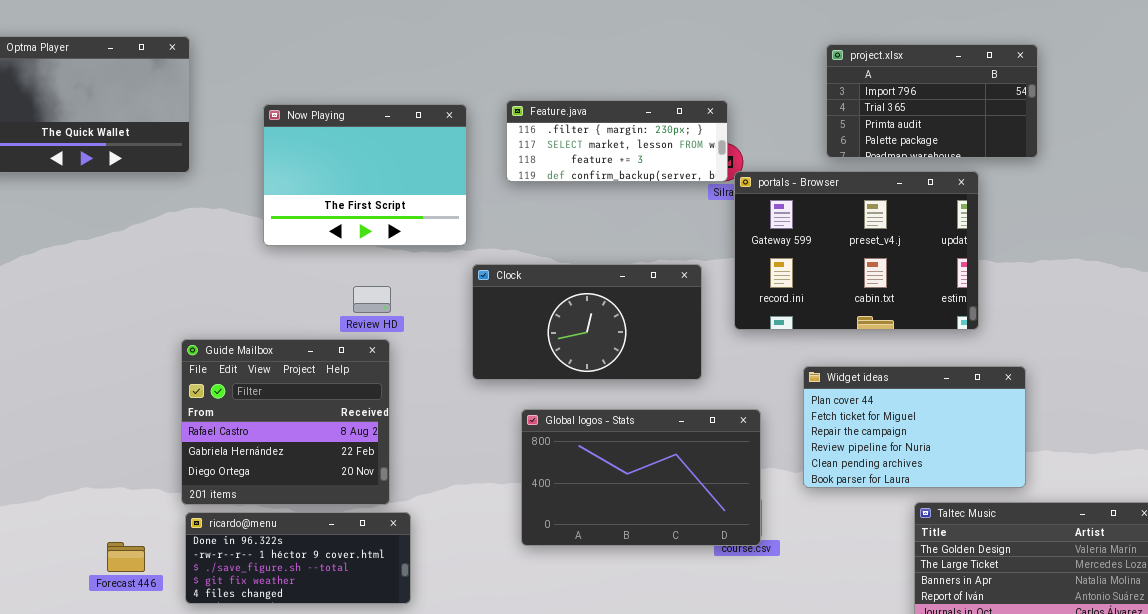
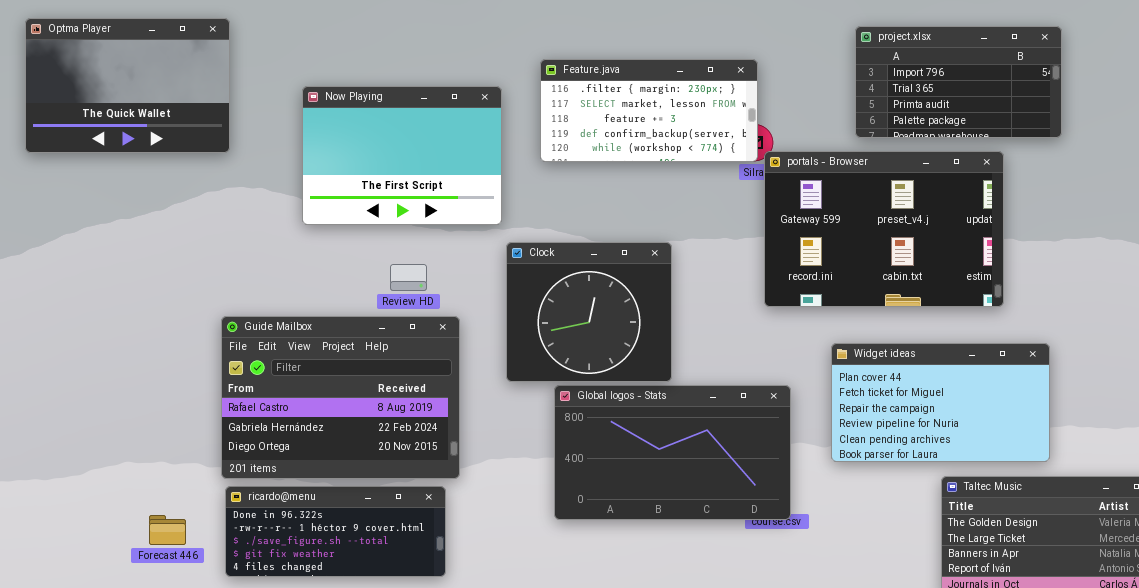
Feature.java: [506,100,728,182] -> [540,59,758,162], resized
Clock: [472,264,702,380] -> [506,242,672,382], resized
Guide Mailbox: [181,339,390,505] -> [221,316,460,479], resized

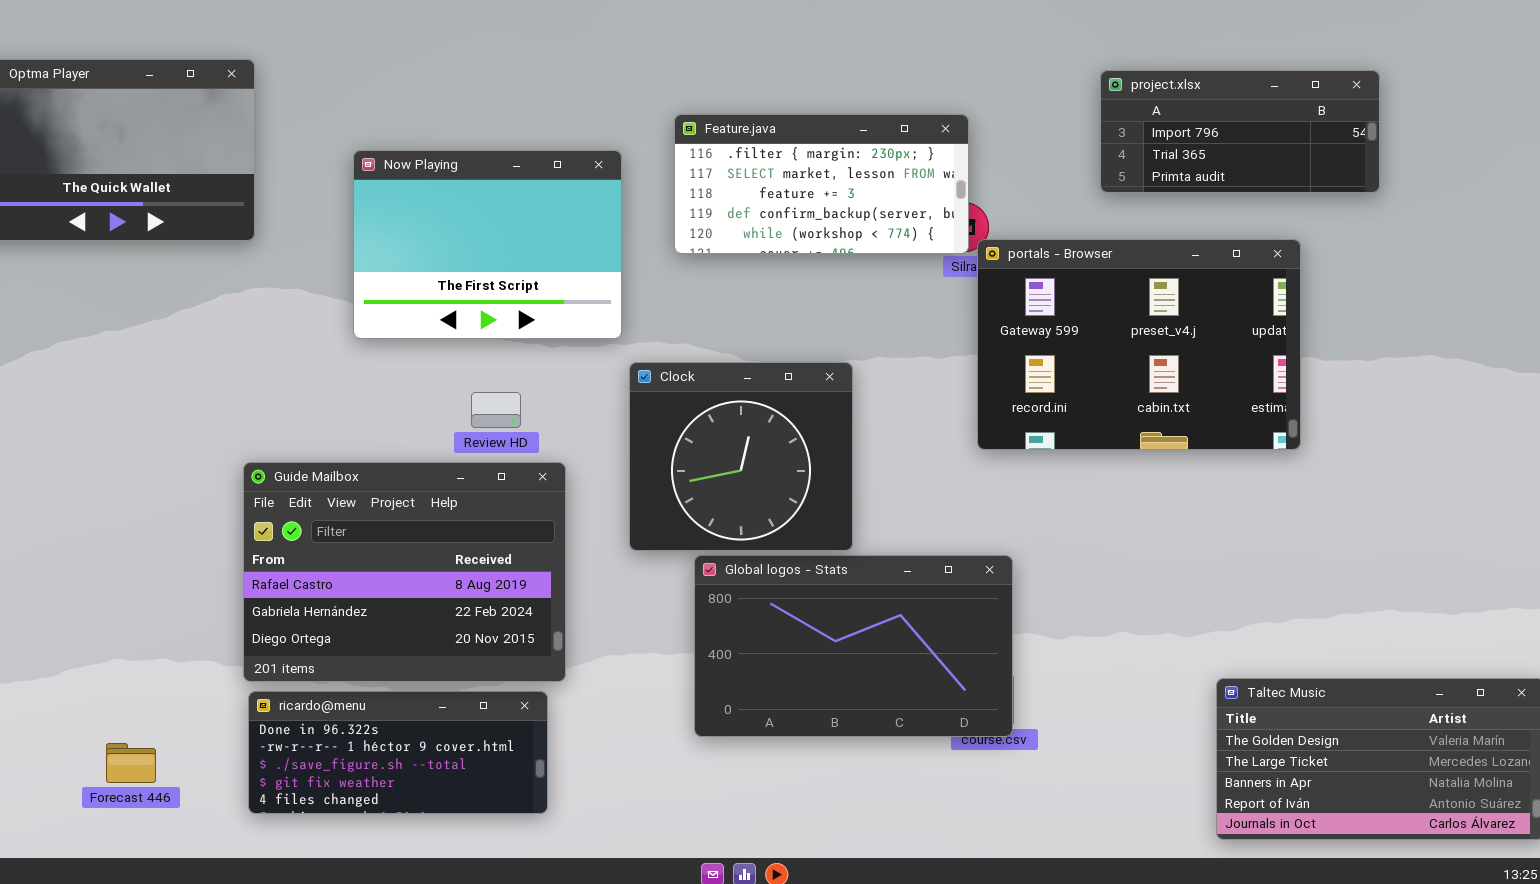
project.xlsx: [855,26,1062,138] -> [1100,70,1380,193], resized
Widget ideas: [831,343,1050,462] -> none, closed
Forecast 446: [149,515,186,545] -> [106,743,156,783], moved

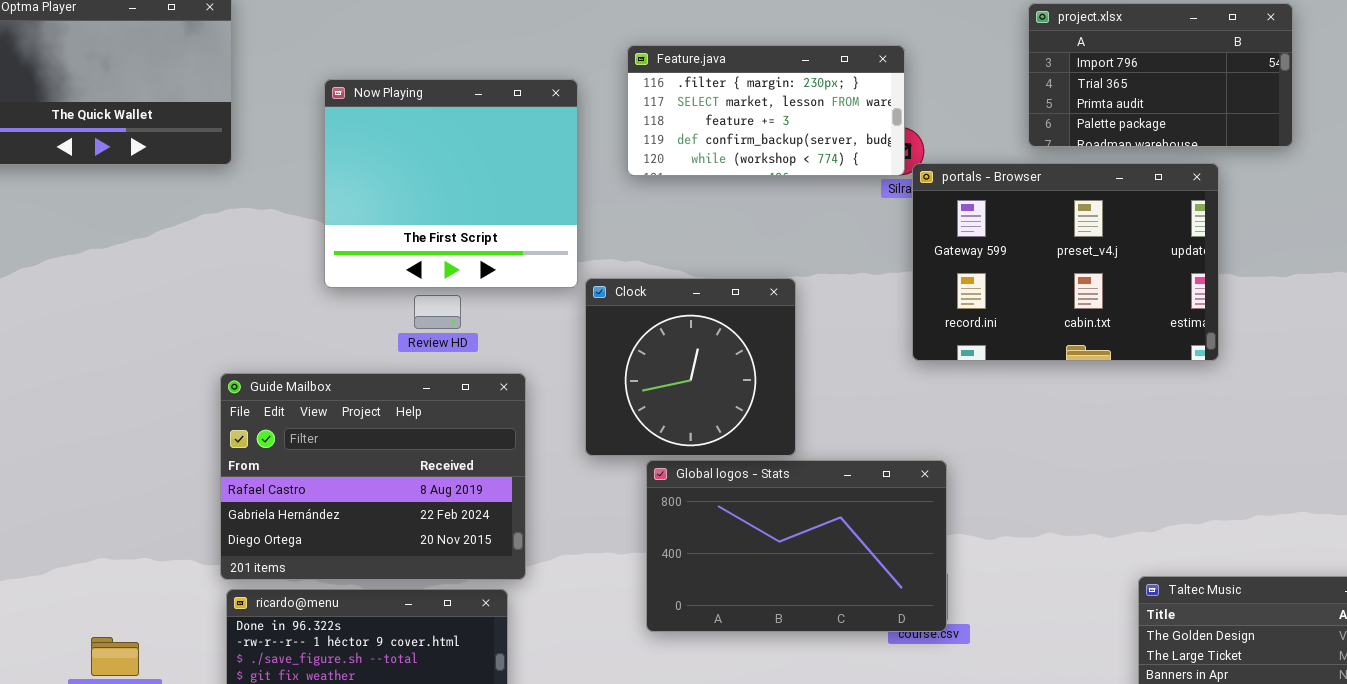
project.xlsx: [1100,70,1380,193] -> [1028,3,1293,147], resized
Now Playing: [353,150,622,339] -> [324,79,578,288], resized
Review HD: [471,392,521,428] -> [414,295,461,329], moved

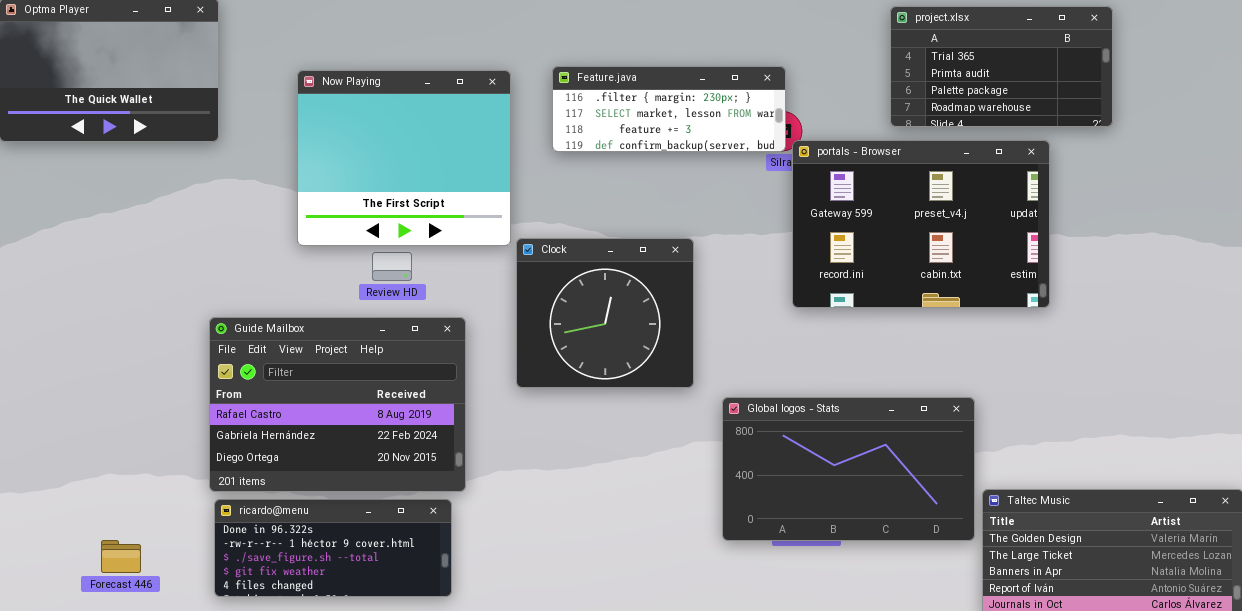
project.xlsx: [1028,3,1293,147] -> [890,6,1113,127], scrolled down 1 row
Feature.java: [627,45,905,176] -> [552,66,786,152], resized
Global logos - Stats: [646,460,947,632] -> [722,397,975,541], moved

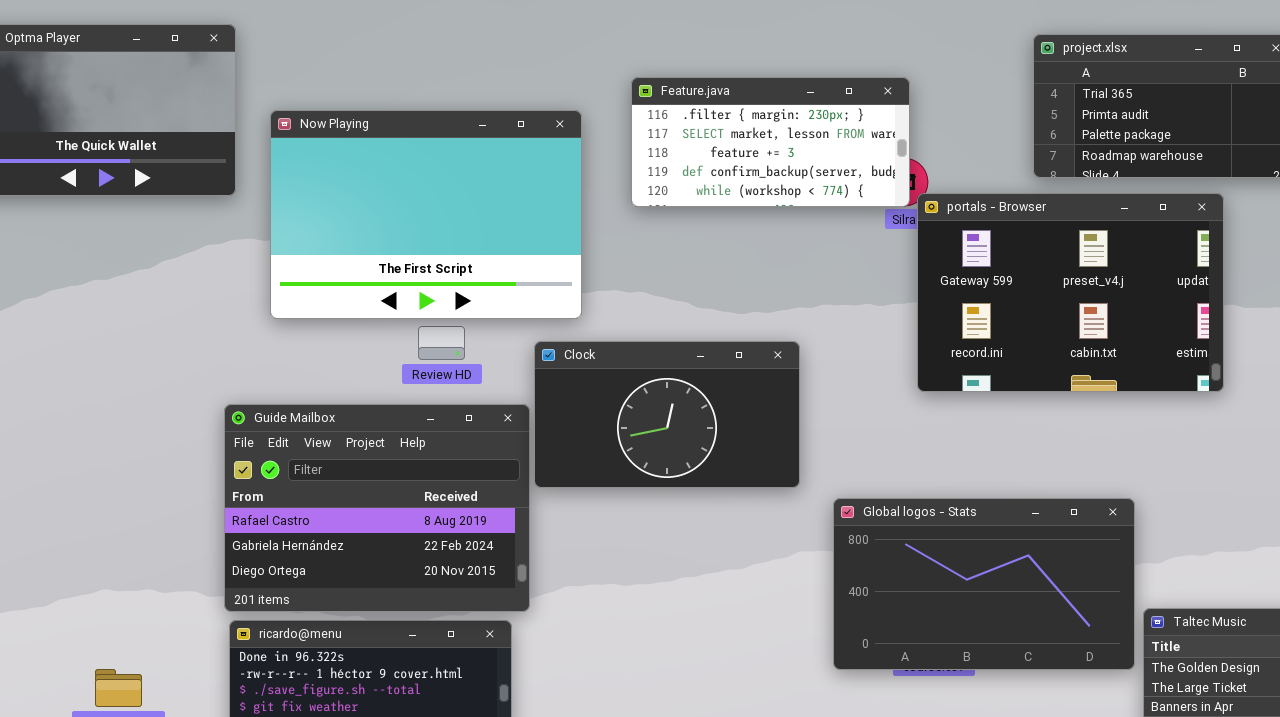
Feature.java: [552,66,786,152] -> [631,77,910,207], resized
Now Playing: [297,70,511,246] -> [270,110,582,319], resized
Clock: [516,238,694,388] -> [534,341,800,488], resized

